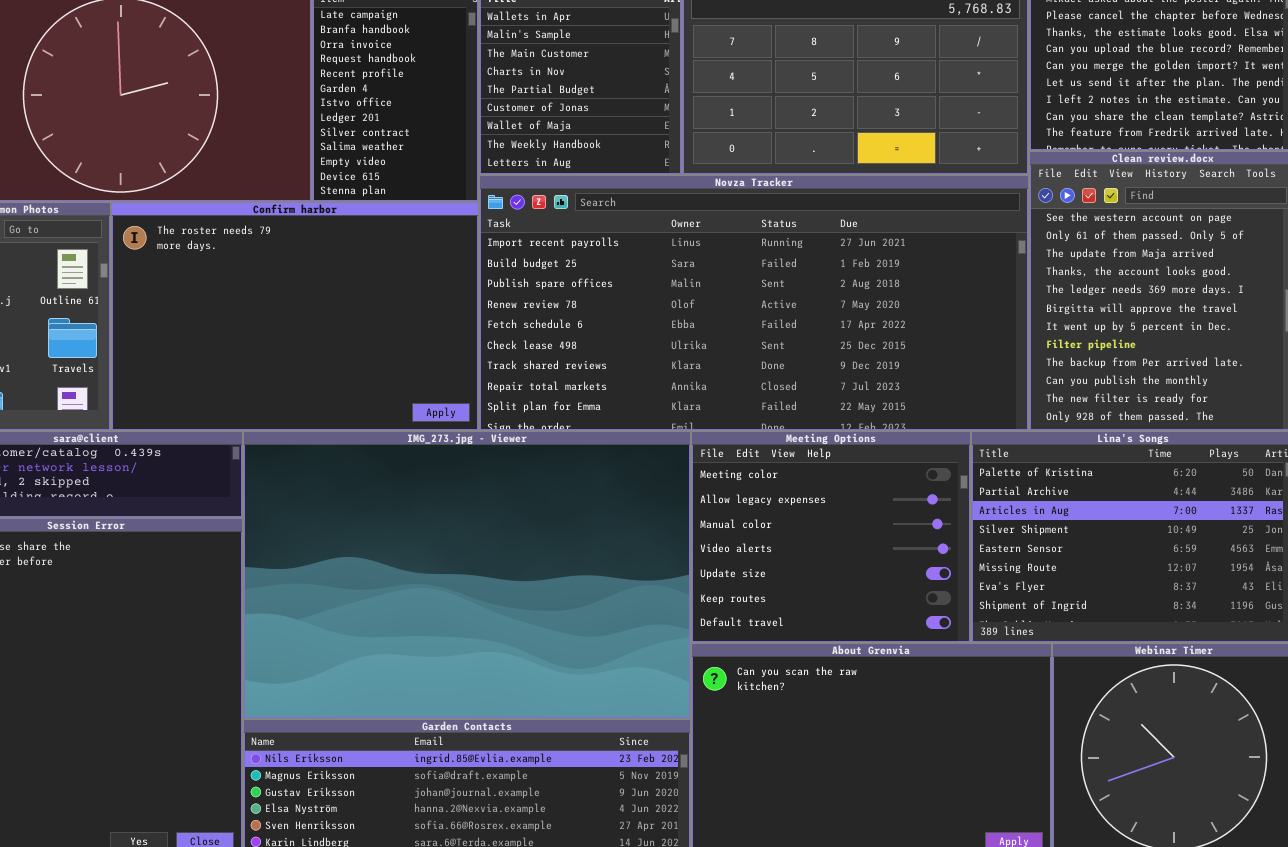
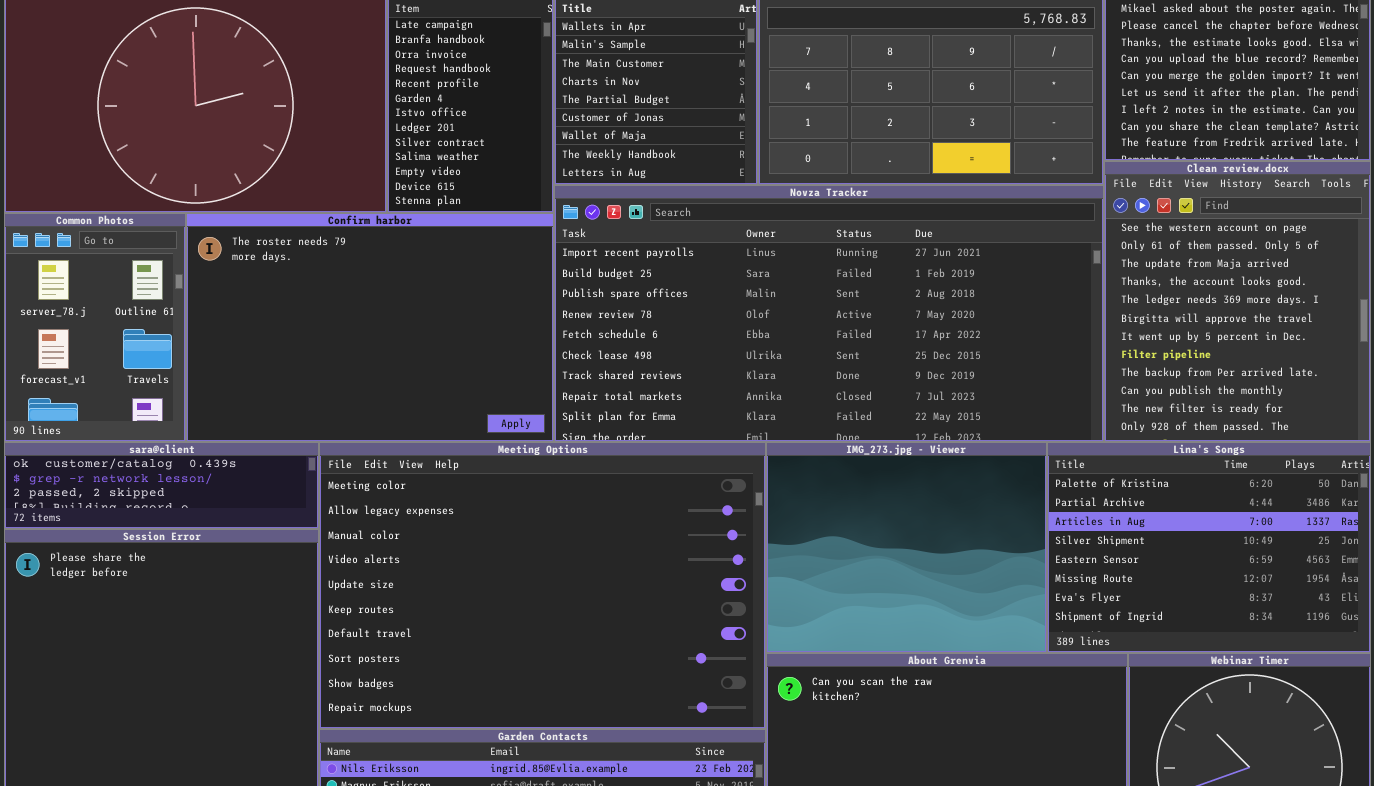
IMG_273.jpg - Viewer: [243,431,691,719] -> [766,442,1047,653], moved, resized
Meeting Options: [691,431,971,643] -> [319,442,766,729], moved, resized

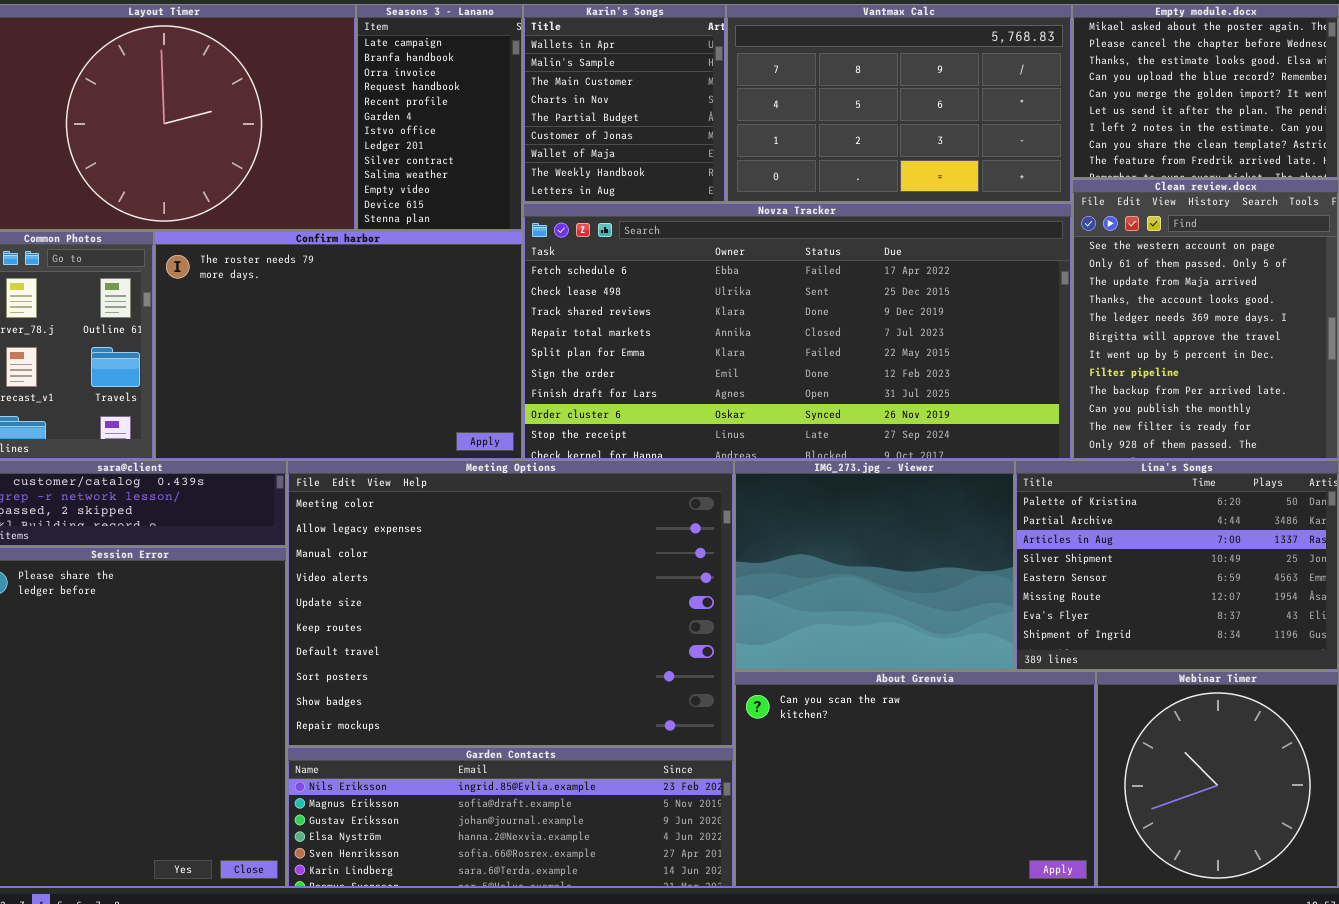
Novza Tracker: [554,185,1104,442] -> [523,203,1072,460], scrolled down 4 rows

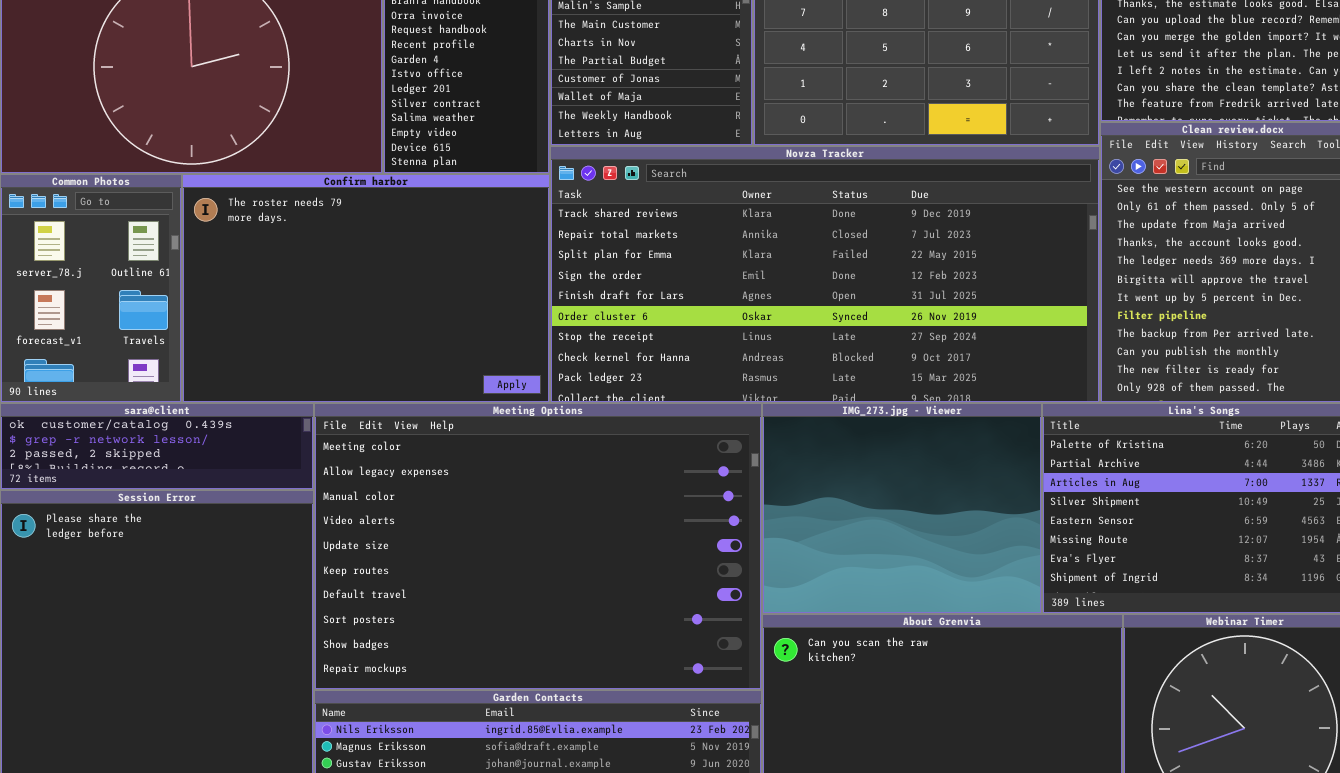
Novza Tracker: [523,203,1072,460] -> [550,146,1100,403], scrolled down 2 rows

